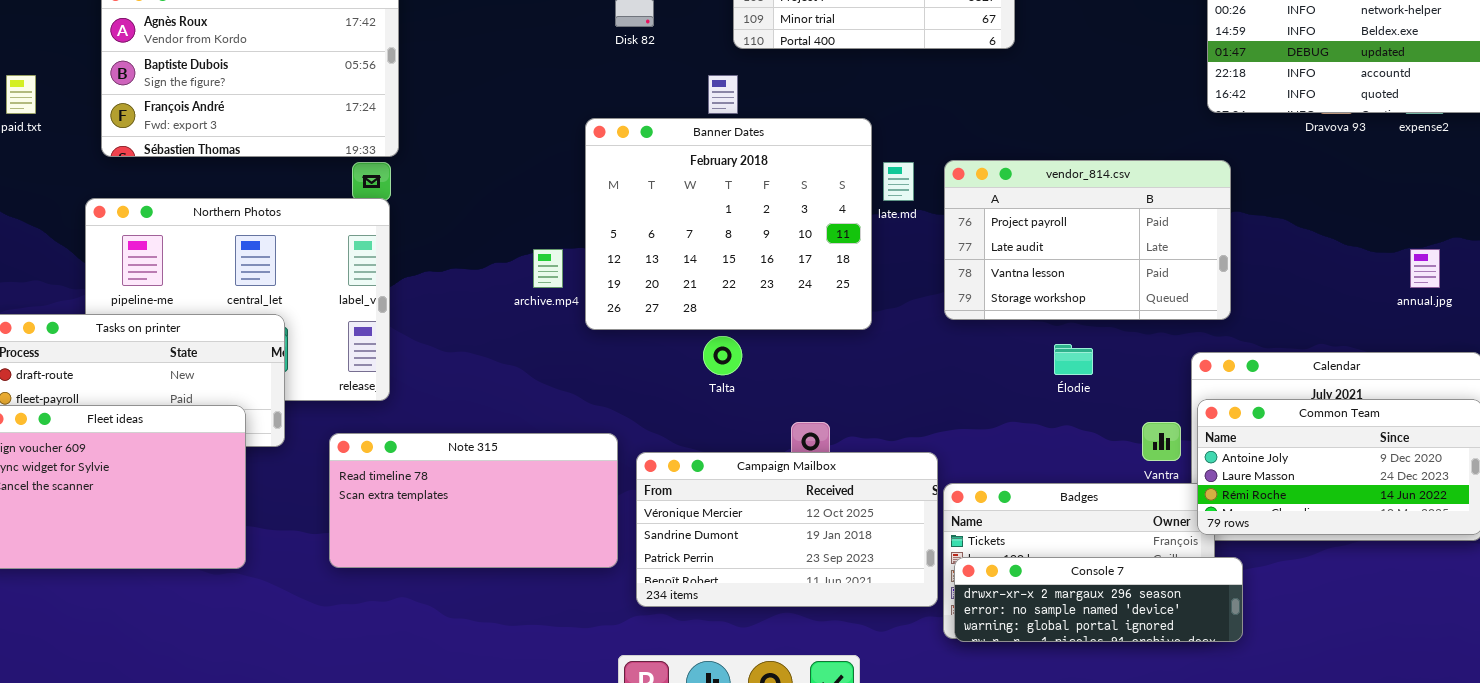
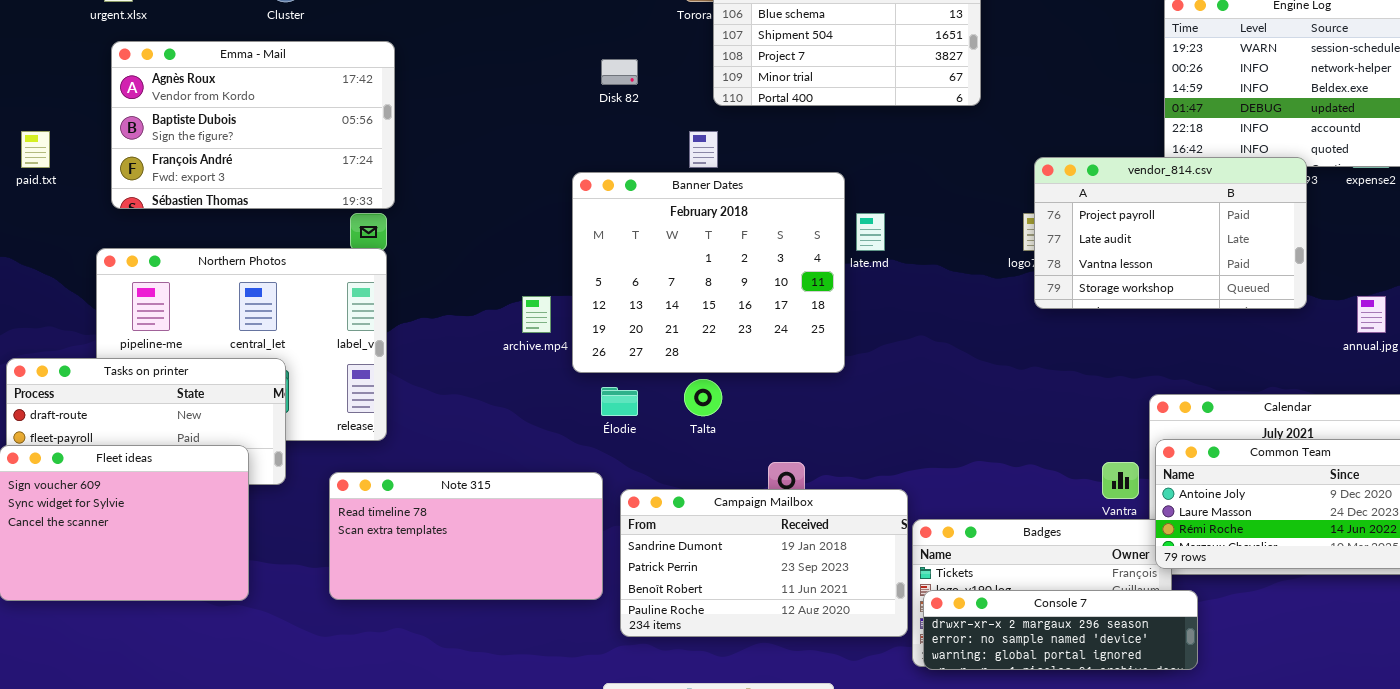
vendor_814.csv: [944,160,1231,320] -> [1034,157,1307,309], moved
Élodie: [1054,344,1093,375] -> [601,387,638,416], moved
Campaign Mailbox: [636,452,938,607] -> [620,489,908,637], scrolled down 1 row

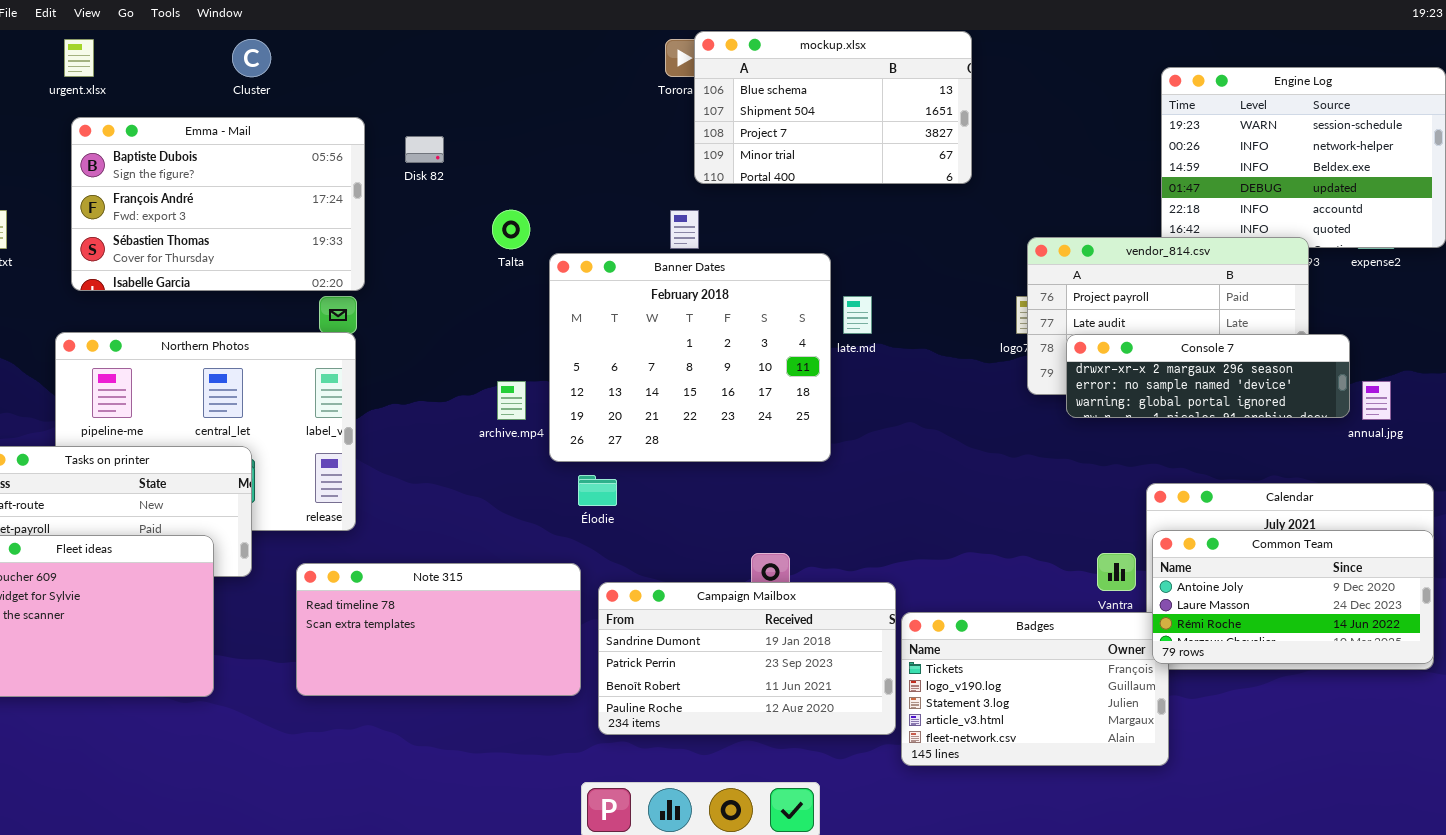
Emma - Mail: [111,41,395,209] -> [71,117,365,291], scrolled down 1 row
Disk 82: [601,59,638,85] -> [405,136,444,163], moved
Talta: [684,379,722,416] -> [492,210,530,249], moved
Console 7: [923,590,1198,670] -> [1066,334,1350,418], moved

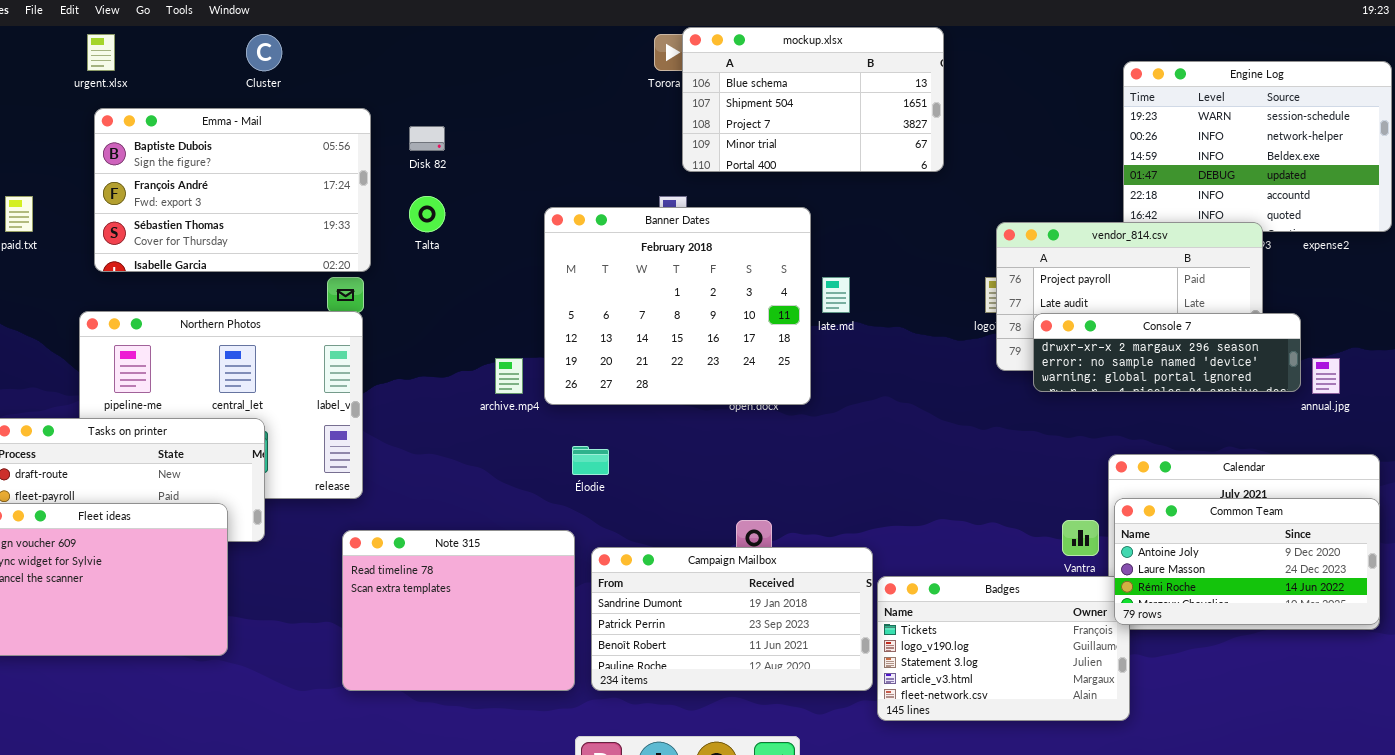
Talta: [492,210,530,249] -> [409,196,445,232], moved
Banner Dates: [549,253,831,462] -> [544,207,811,405], moved
Note 315: [296,563,581,696] -> [342,530,575,691], resized

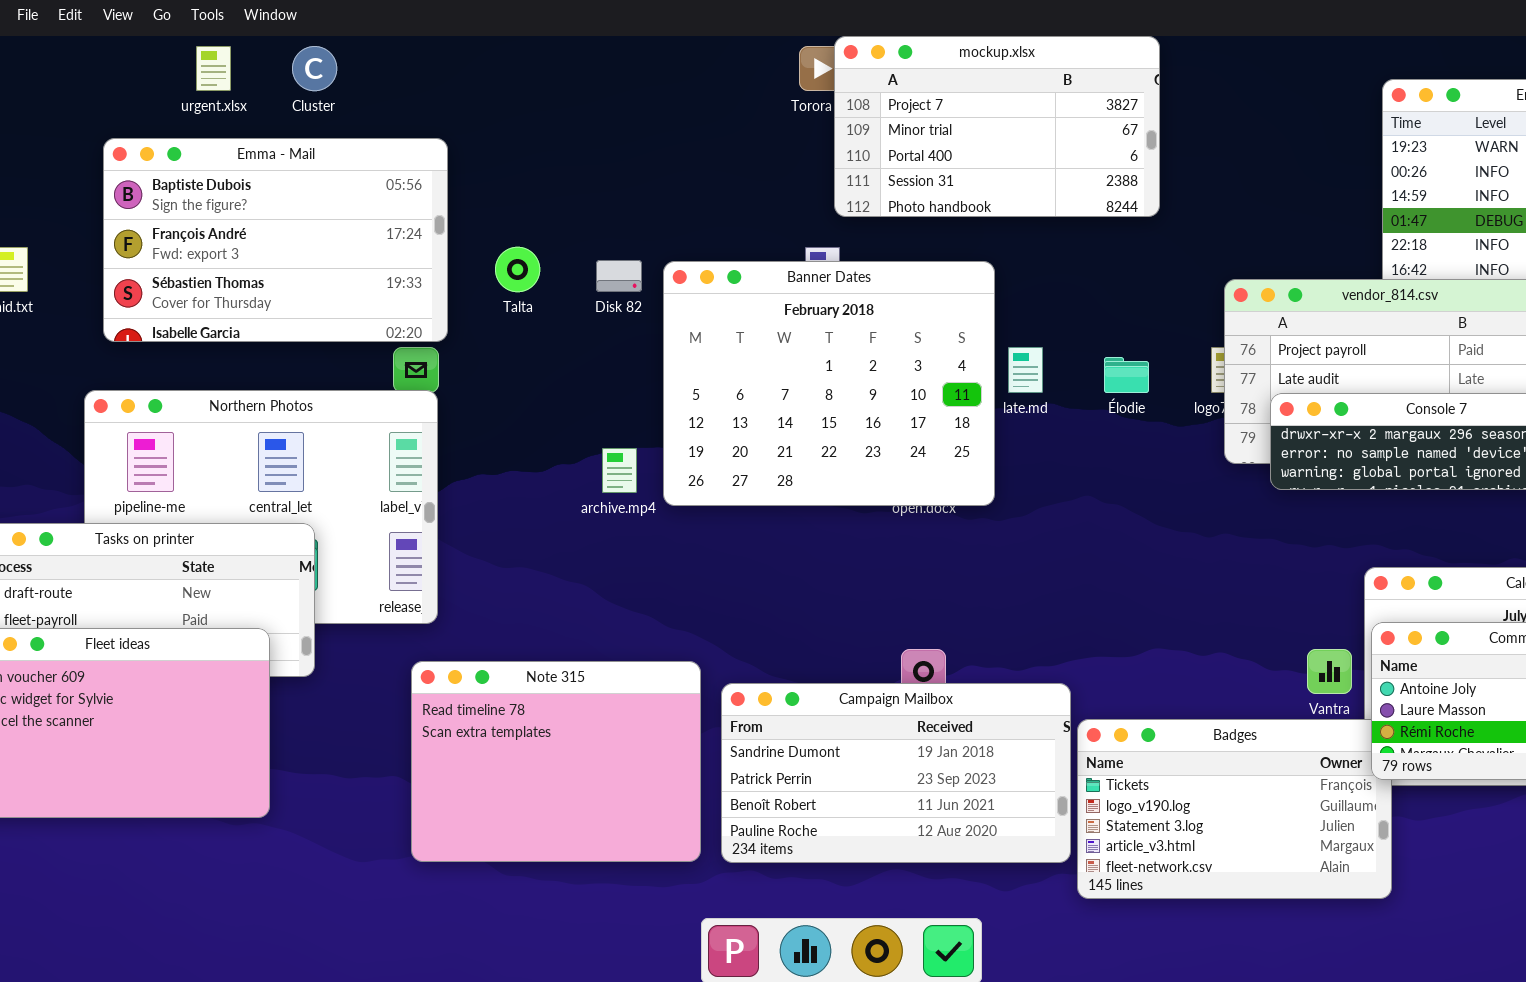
mockup.xlsx: [682,27,944,172] -> [834,36,1160,217], scrolled down 2 rows
urgent.xlsx: [87,34,115,71] -> [196,46,231,91], moved
Disk 82: [409,126,445,151] -> [596,260,642,292], moved
Élodie: [572,446,609,475] -> [1104,357,1149,393], moved

